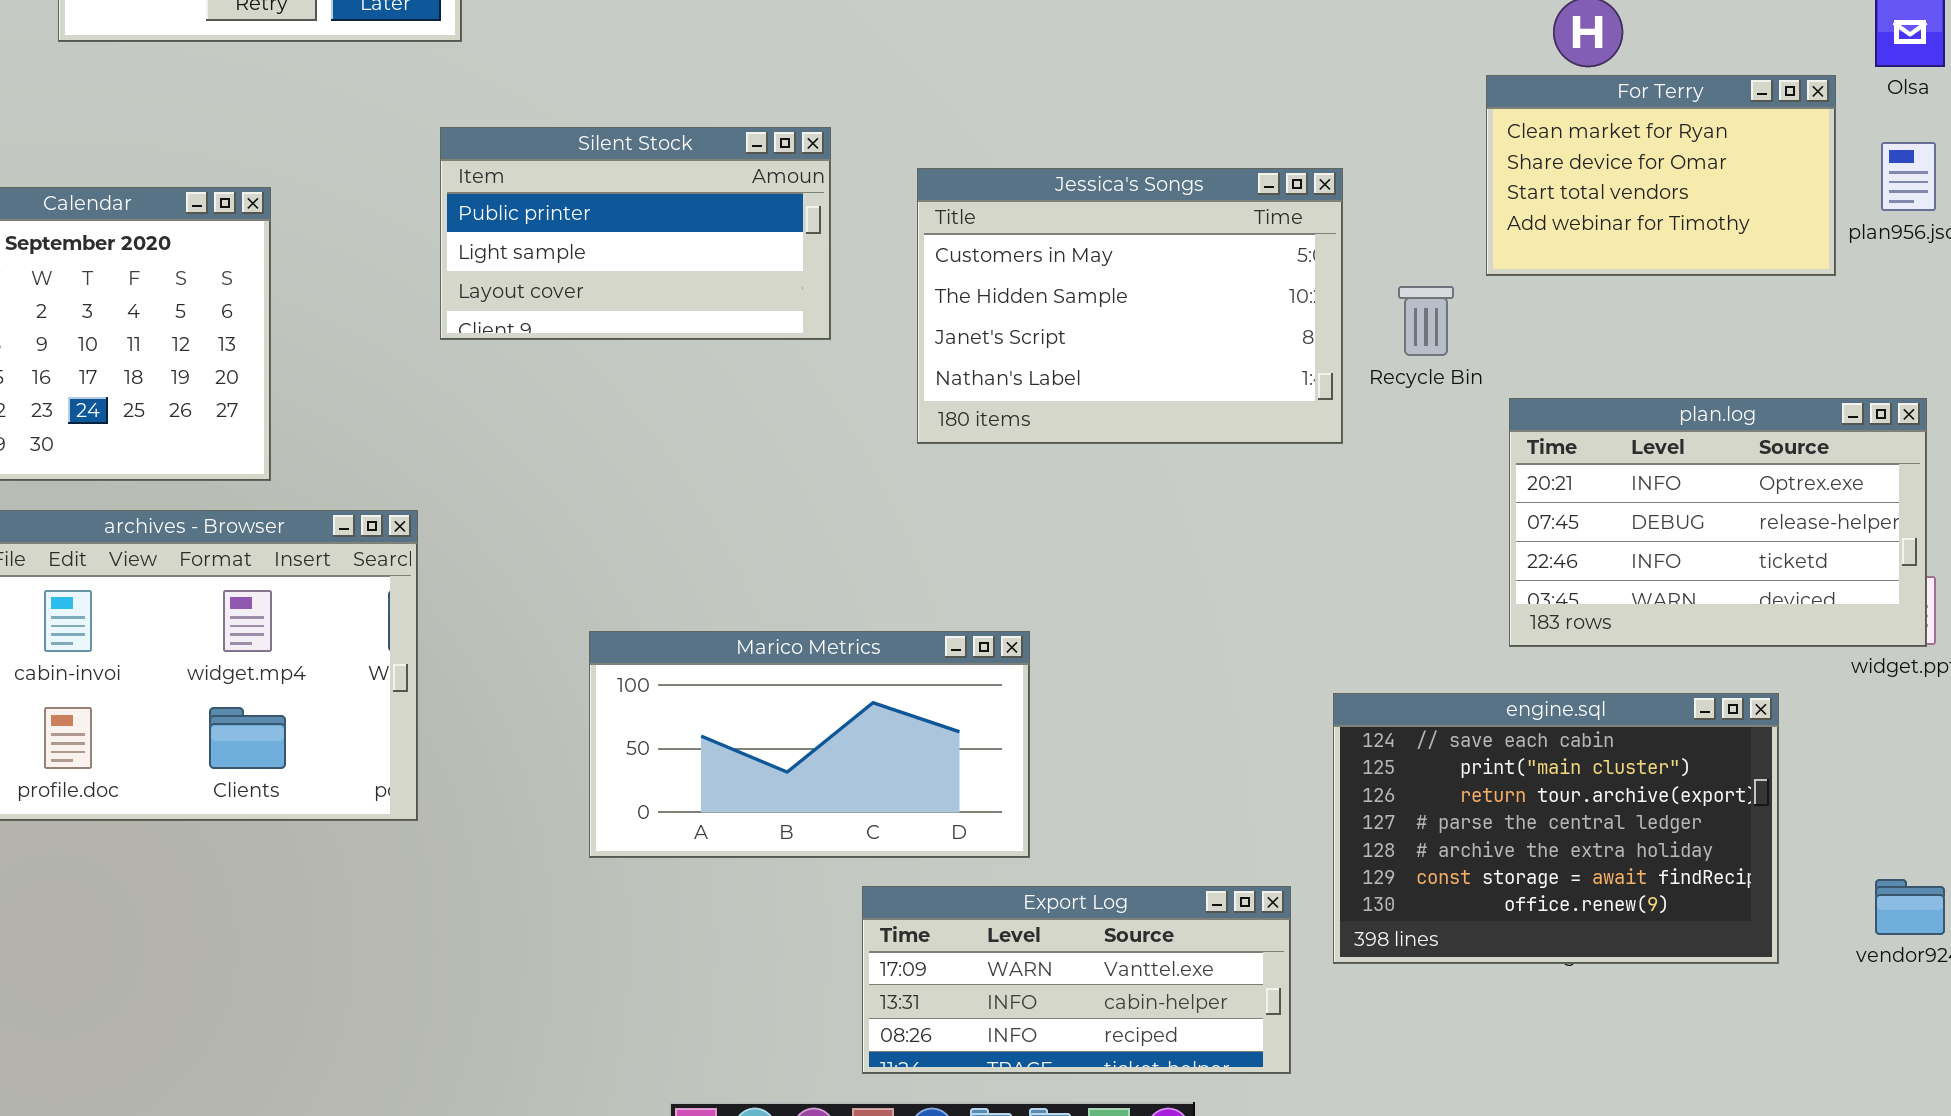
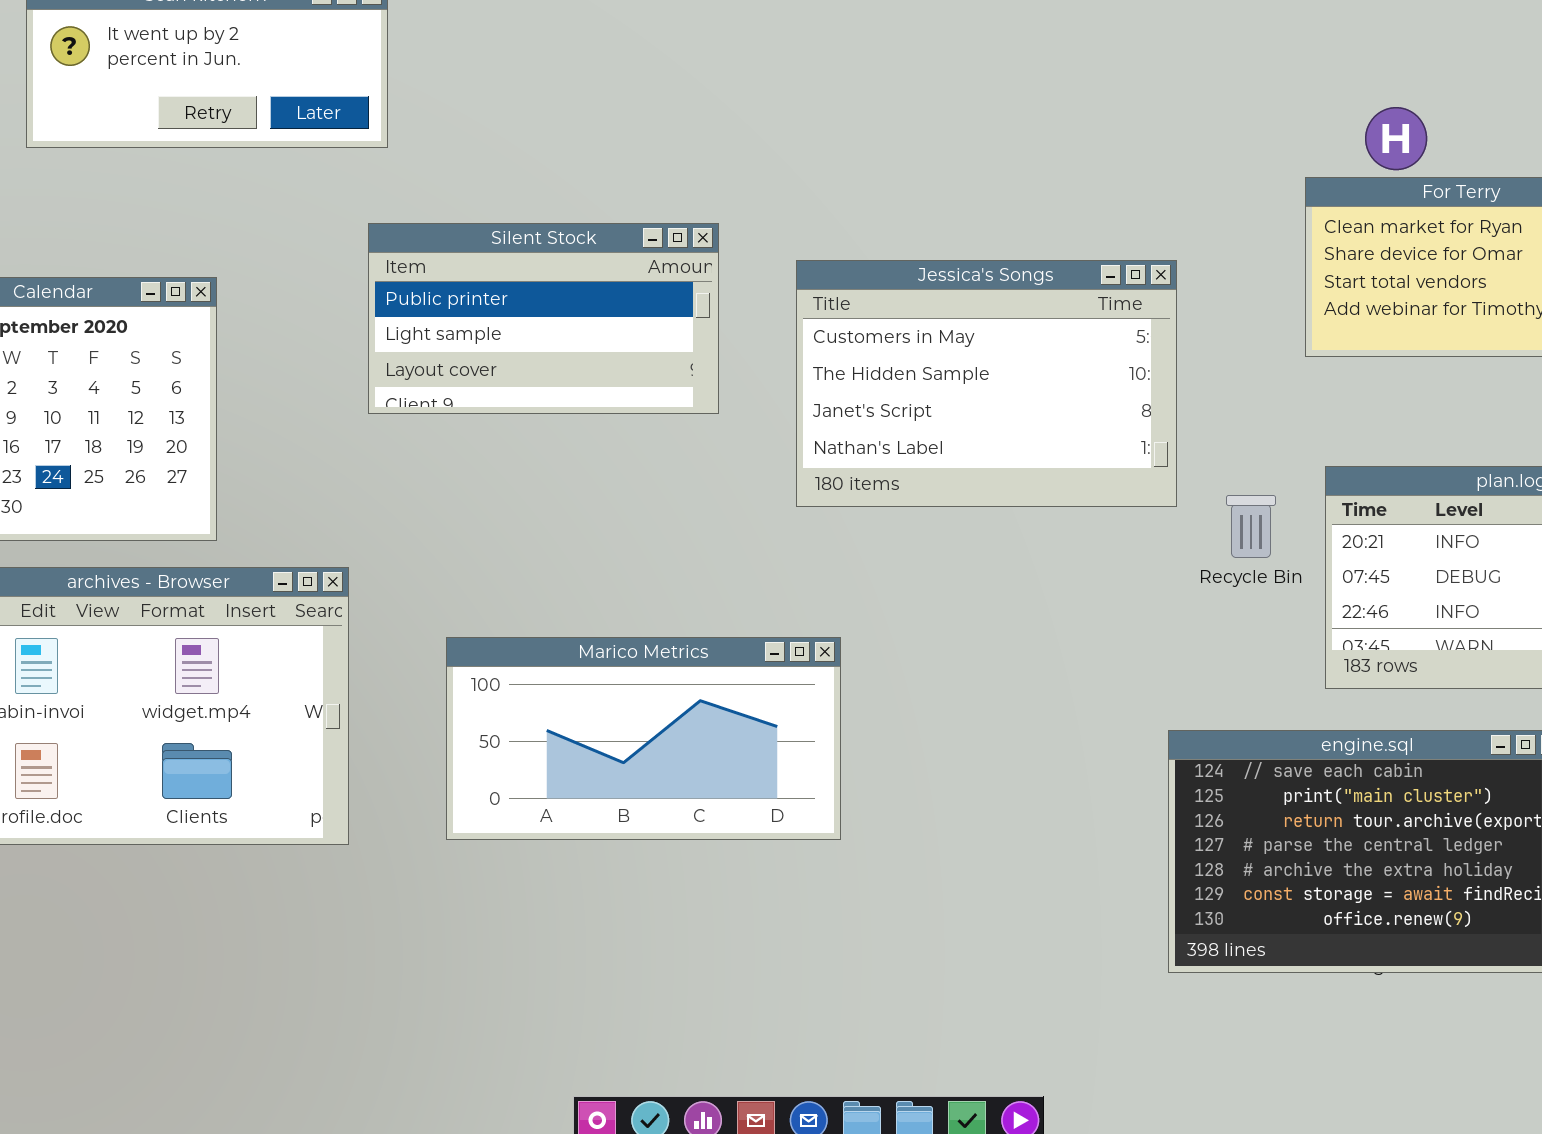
Recycle Bin: [1398,286,1454,356] -> [1226,495,1276,558], moved
Marico Metrics: [589,631,1030,858] -> [446,637,841,840], moved
Export Log: [862,886,1291,1074] -> none, closed

